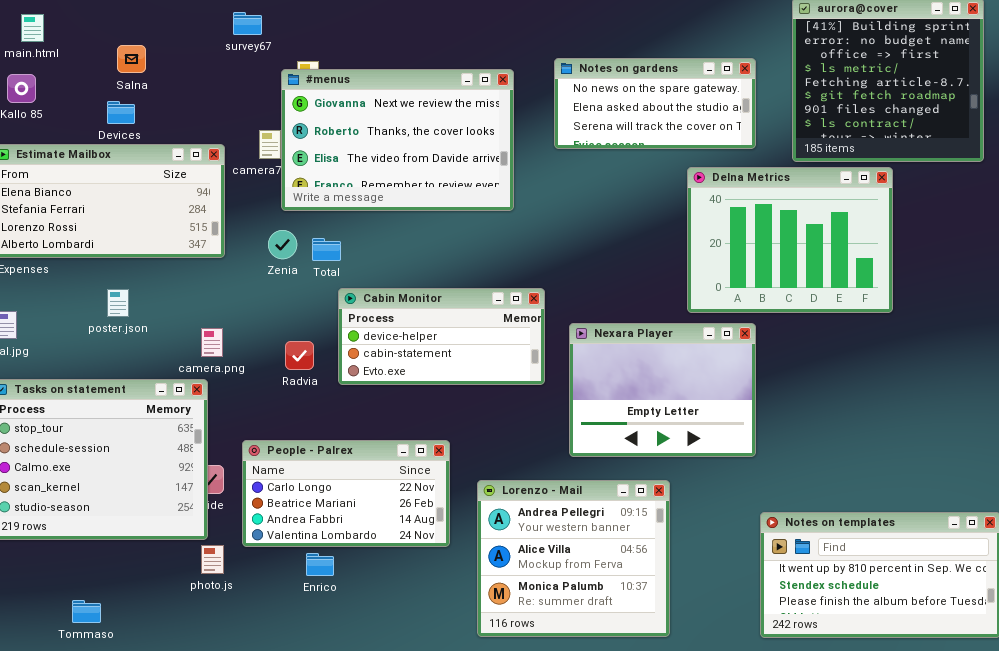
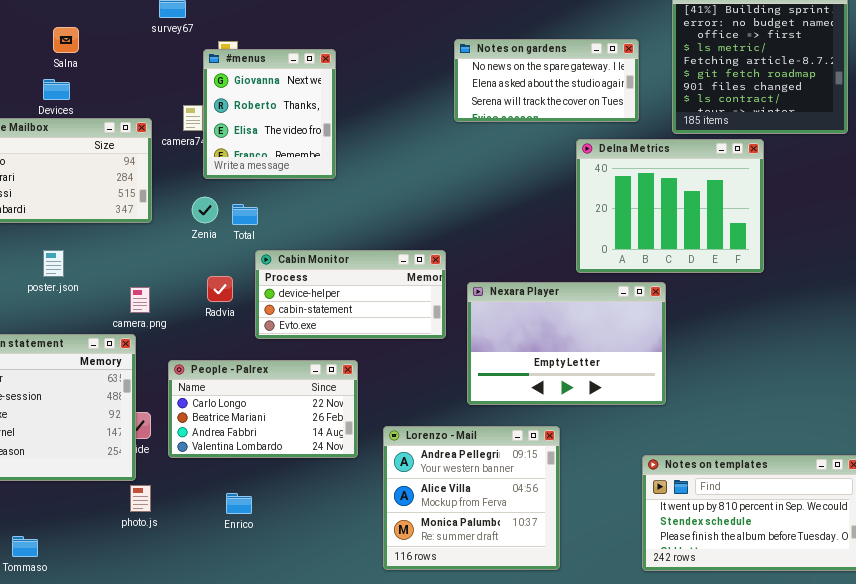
#menus: [281,69,514,211] -> [203,49,336,179], resized
Nexara Player: [569,323,756,457] -> [467,282,666,405], resized
Radvia: [285,341,314,370] -> [207,276,233,302], moved
People - Palrex: [242,440,450,547] -> [168,360,358,458], moved

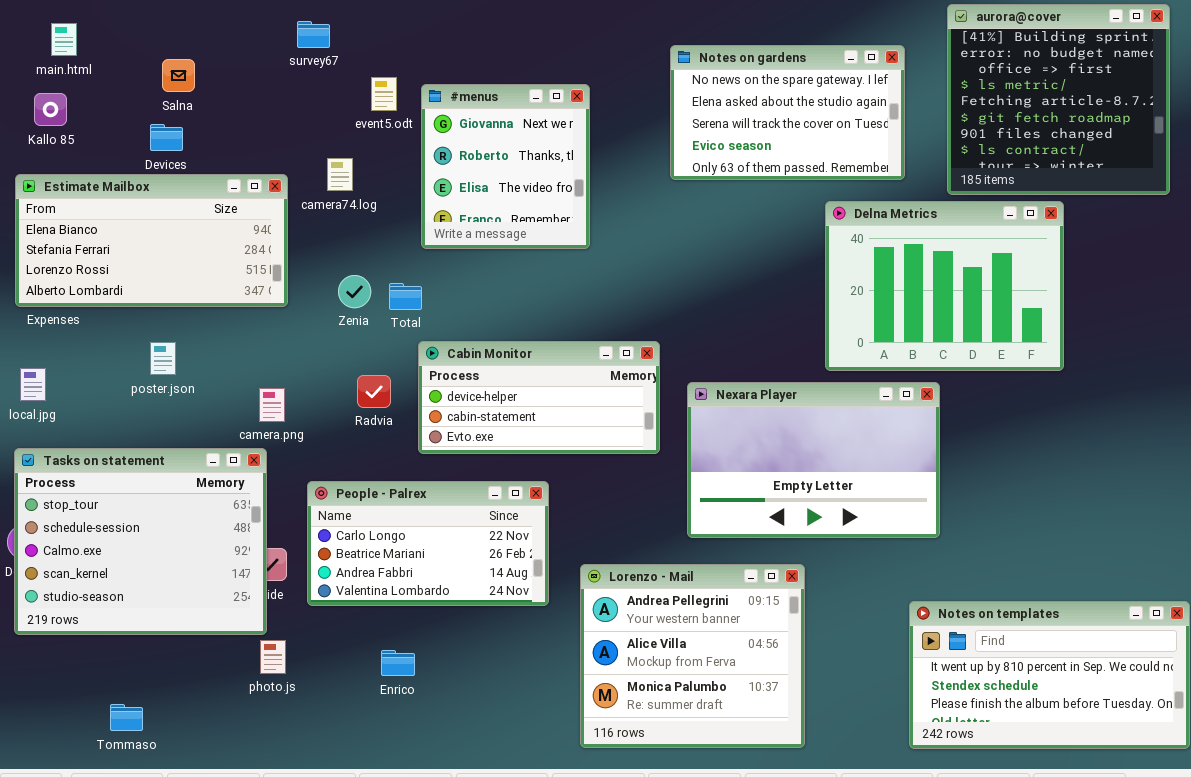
Notes on gardens: [454,39,639,122] -> [670,45,905,180], resized
#menus: [203,49,336,179] -> [421,84,590,249], moved

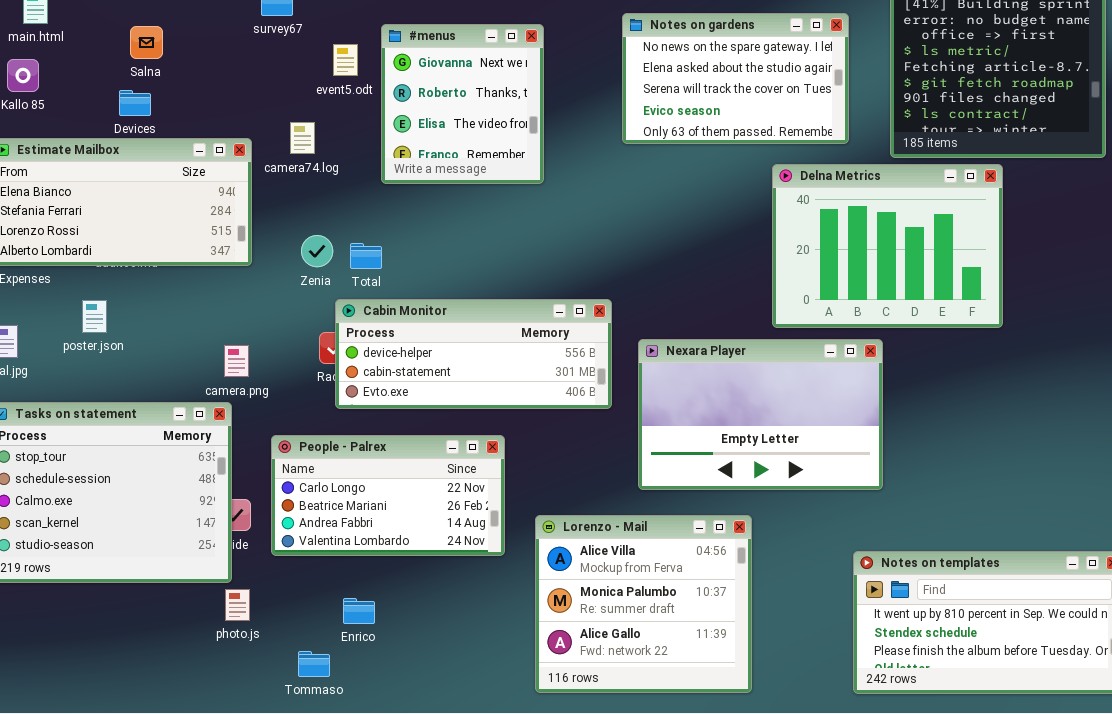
#menus: [421,84,590,249] -> [381,24,544,184], moved
Cabin Monitor: [418,341,660,454] -> [335,299,612,409], resized
poster.json: [150,342,176,375] -> [82,300,107,333], moved
Lorenzo - Mail: [580,564,805,748] -> [535,515,752,693], scrolled down 1 row
Tommaso: [110,704,143,731] -> [298,651,330,677], moved

